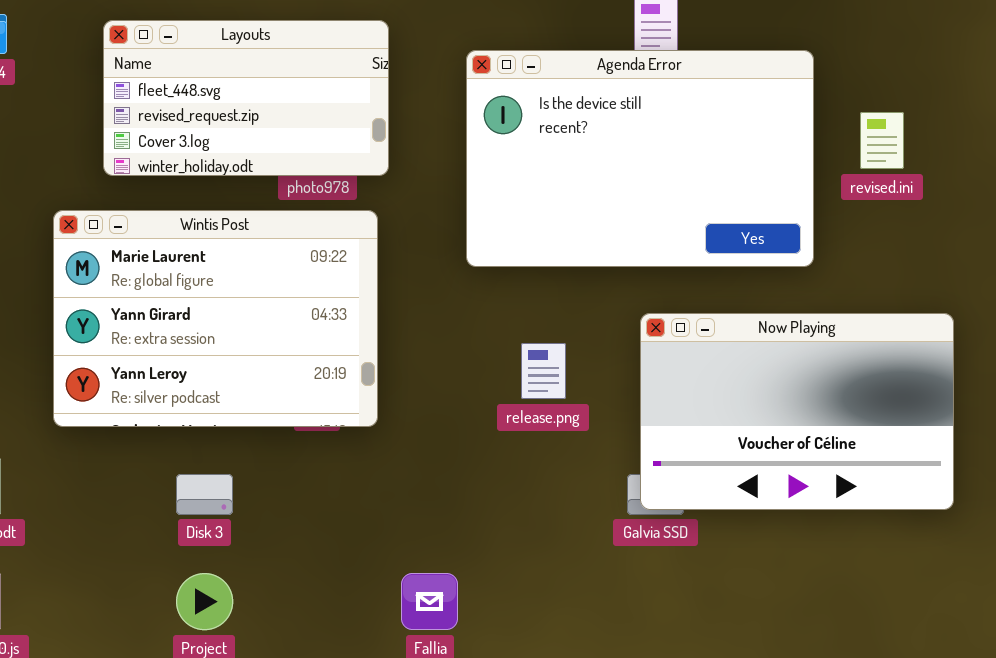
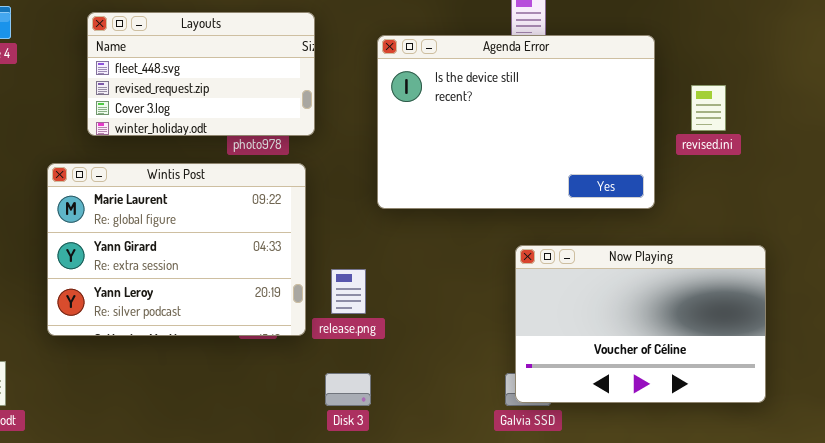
release.png: [521,343,566,399] -> [331,269,366,314], moved
Disk 3: [176,474,233,515] -> [325,373,371,406], moved

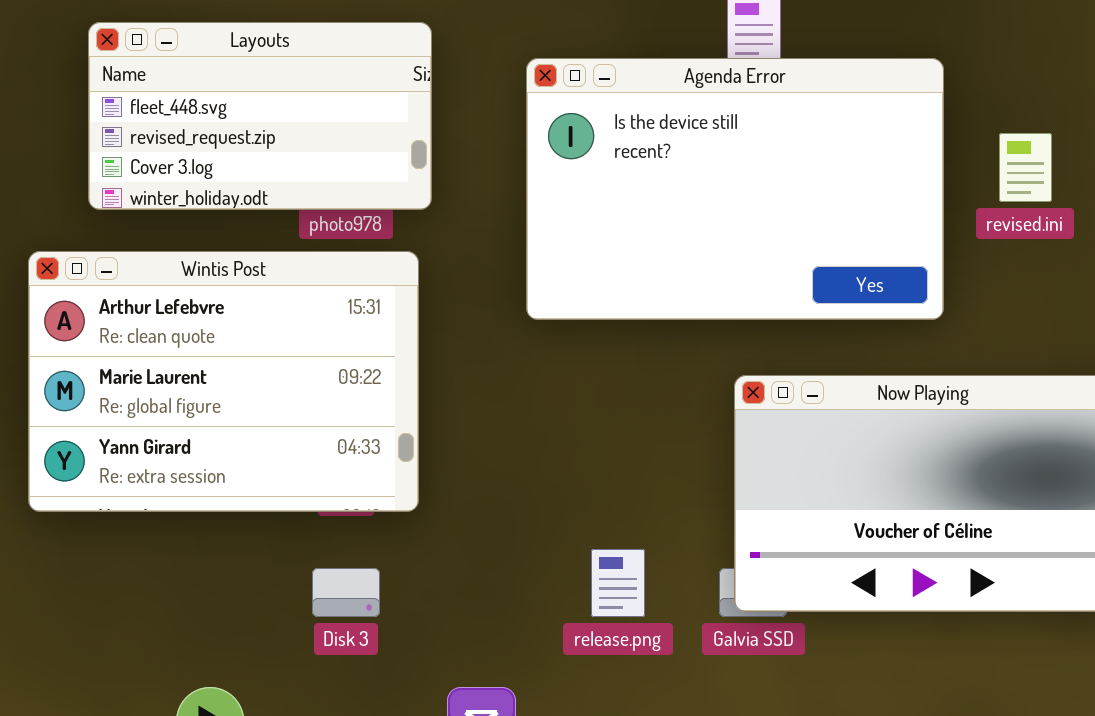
Wintis Post: [47,163,306,336] -> [28,251,419,512], scrolled up 1 row
release.png: [331,269,366,314] -> [591,549,645,617], moved
Disk 3: [325,373,371,406] -> [312,568,380,617], moved

